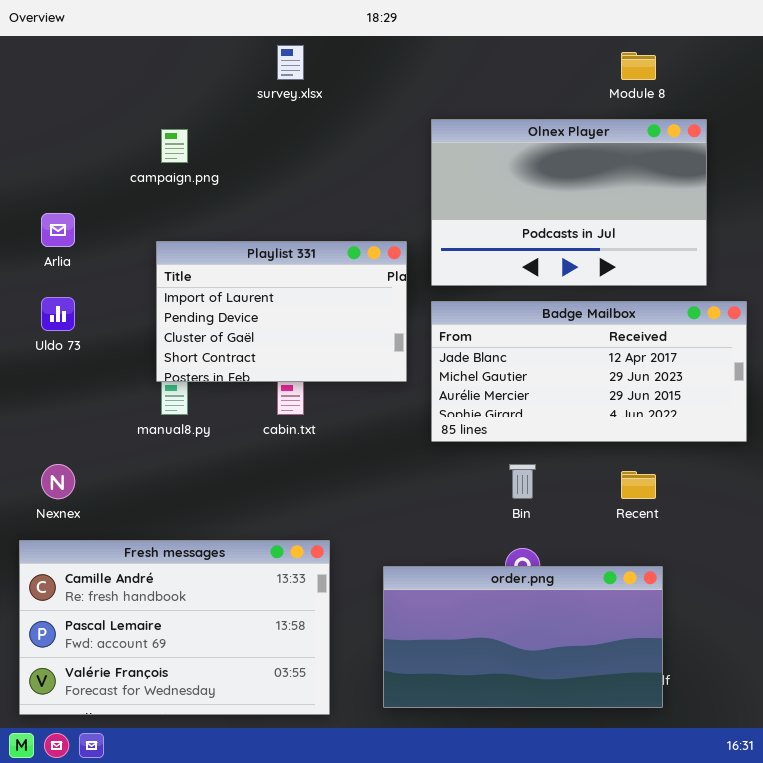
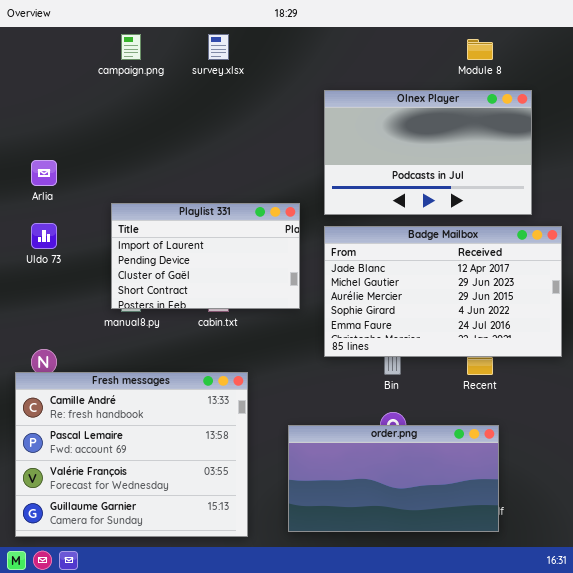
campaign.png: [161,129,188,163] -> [121,34,141,60], moved
Playlist 331: [156,241,407,382] -> [111,203,300,309], moved
Badge Mailbox: [431,301,747,442] -> [324,226,562,357], resized
Fresh messages: [19,540,330,715] -> [15,372,248,537], resized

